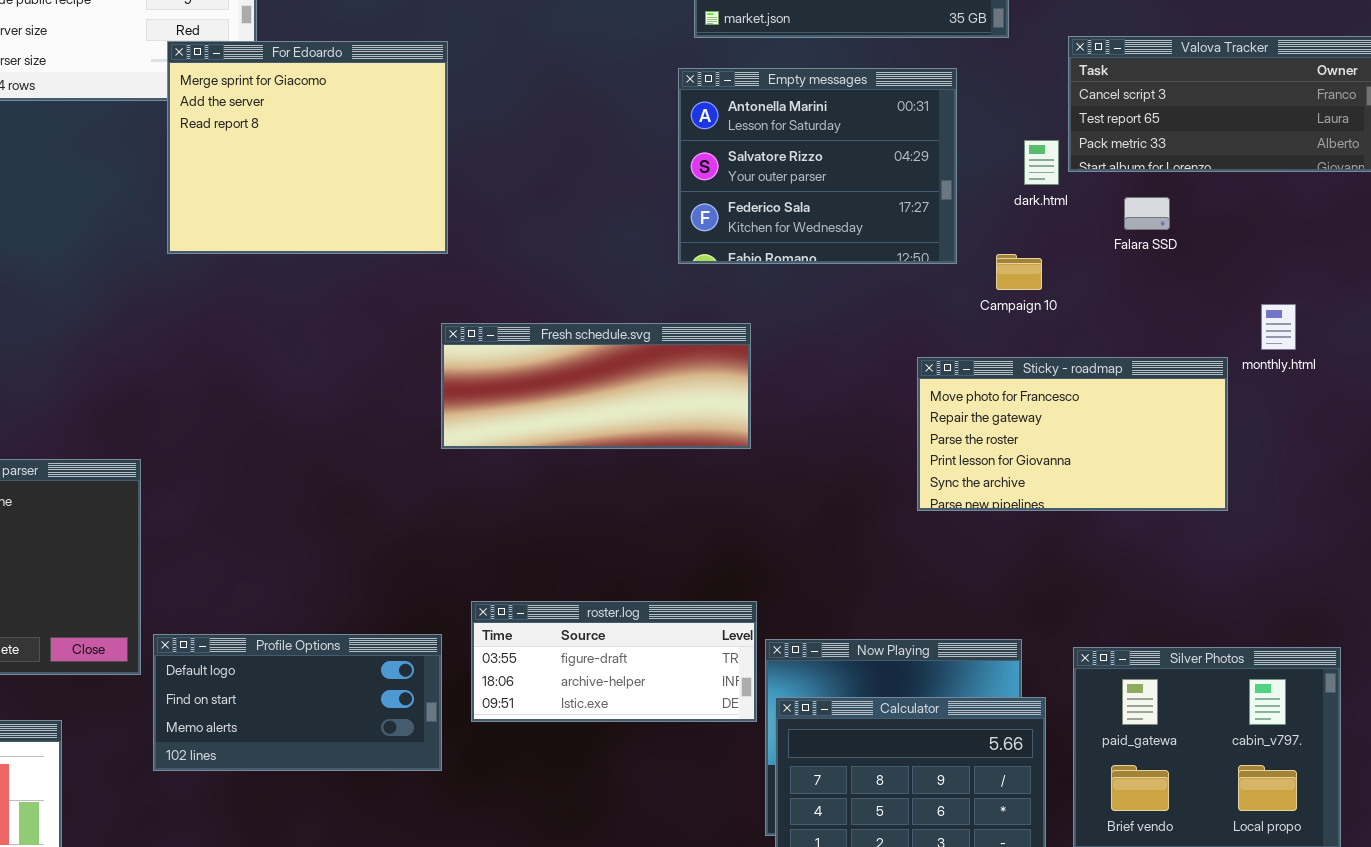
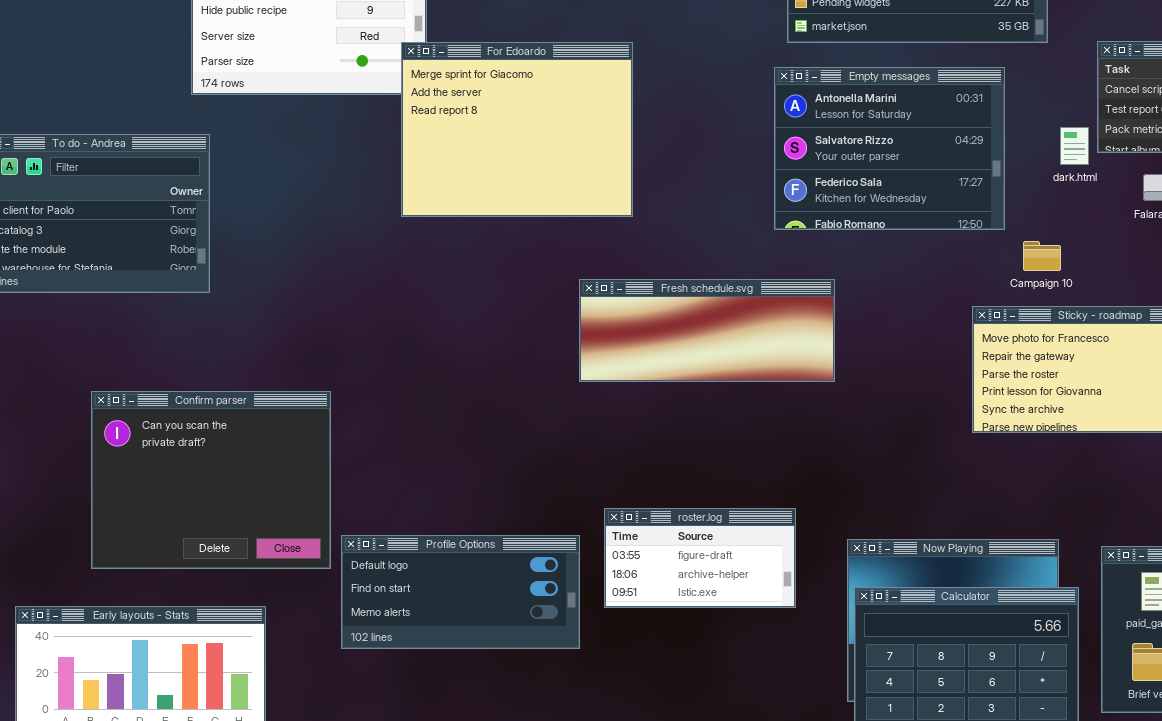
For Edoardo: [167,41,448,254] -> [401,42,633,217], moved
Campaign 10: [996,254,1042,290] -> [1023,241,1061,271], moved
roster.log: [471,601,757,722] -> [604,508,796,608], resized

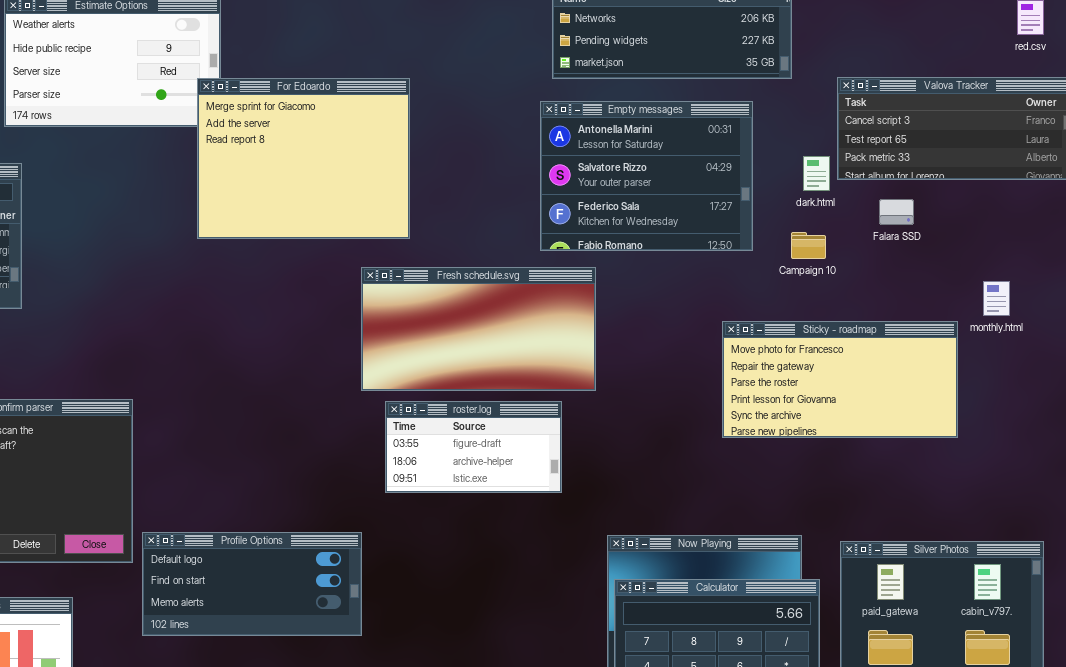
Campaign 10: [1023,241,1061,271] -> [791,232,826,259], moved
Fresh schedule.svg: [579,279,835,382] -> [361,267,596,391], resized
roster.log: [604,508,796,608] -> [385,401,562,493], moved

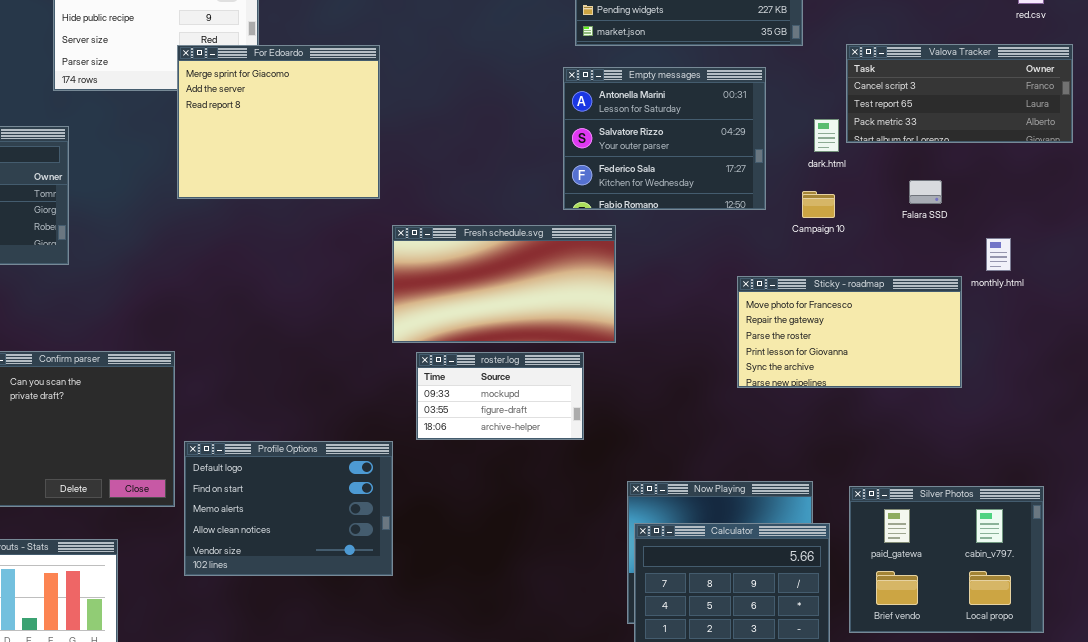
For Edoardo: [197,78,410,239] -> [177,45,380,199], moved
Falara SSD: [879,199,914,225] -> [909,180,942,204], moved
roster.log: [385,401,562,493] -> [416,352,584,440], scrolled up 1 row
Profile Options: [142,532,362,636] -> [184,441,393,576], resized

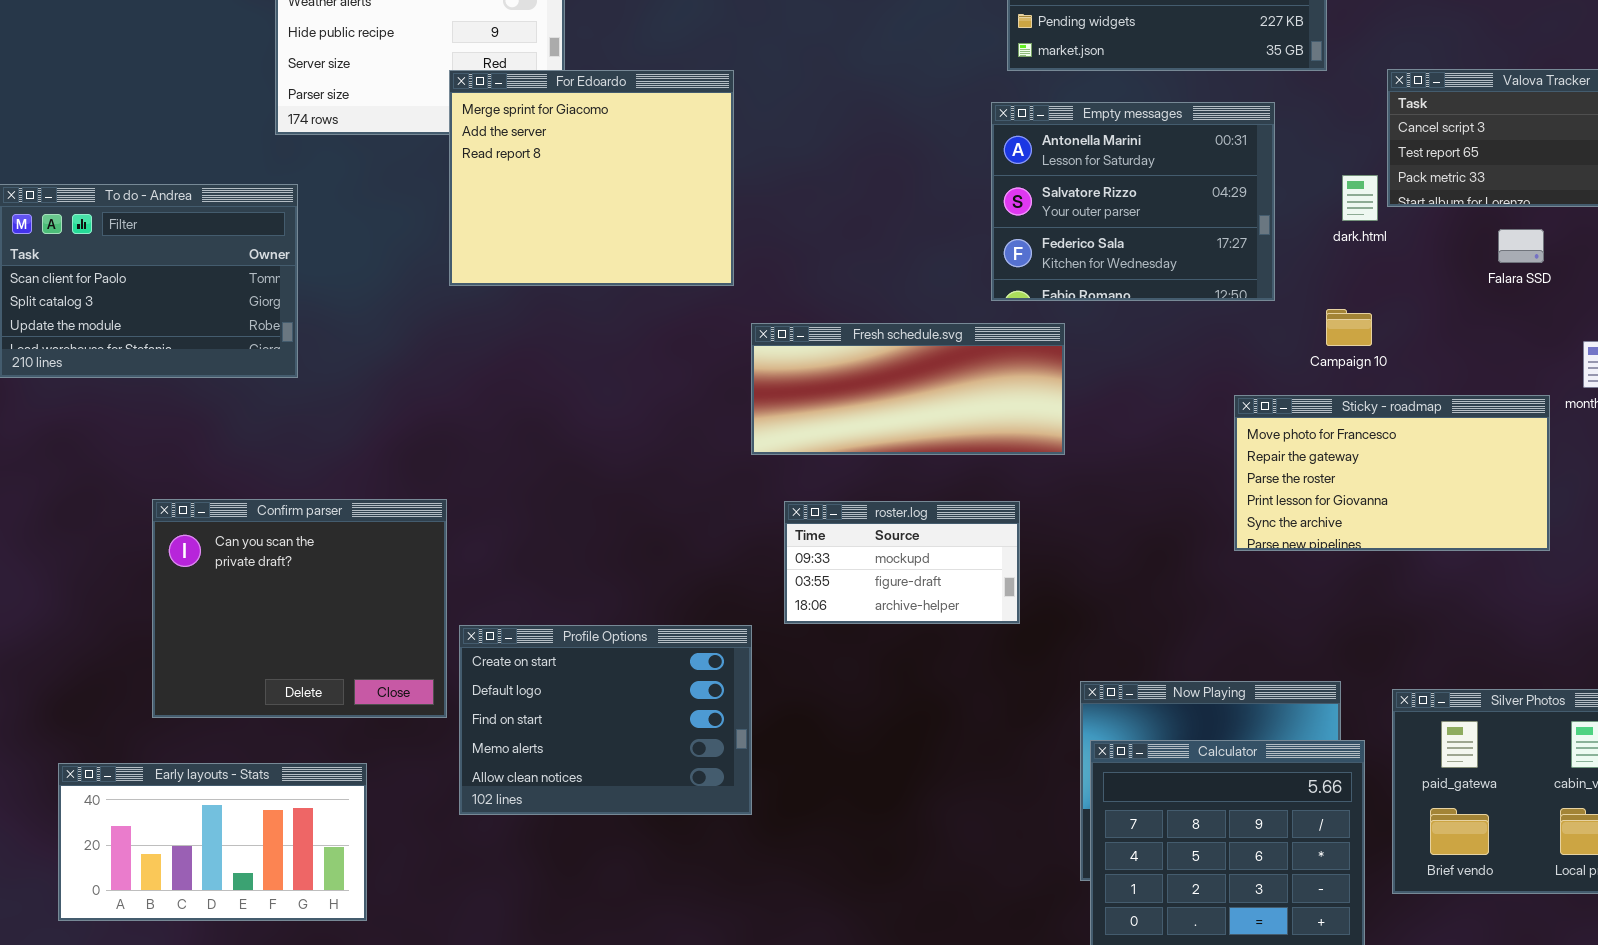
Falara SSD: [909,180,942,204] -> [1498,229,1544,263], moved
Campaign 10: [802,191,835,218] -> [1326,309,1372,346], moved
Fresh schedule.svg: [392,225,616,343] -> [751,323,1065,455], resized
Profile Options: [184,441,393,576] -> [459,625,752,815], scrolled up 1 row

